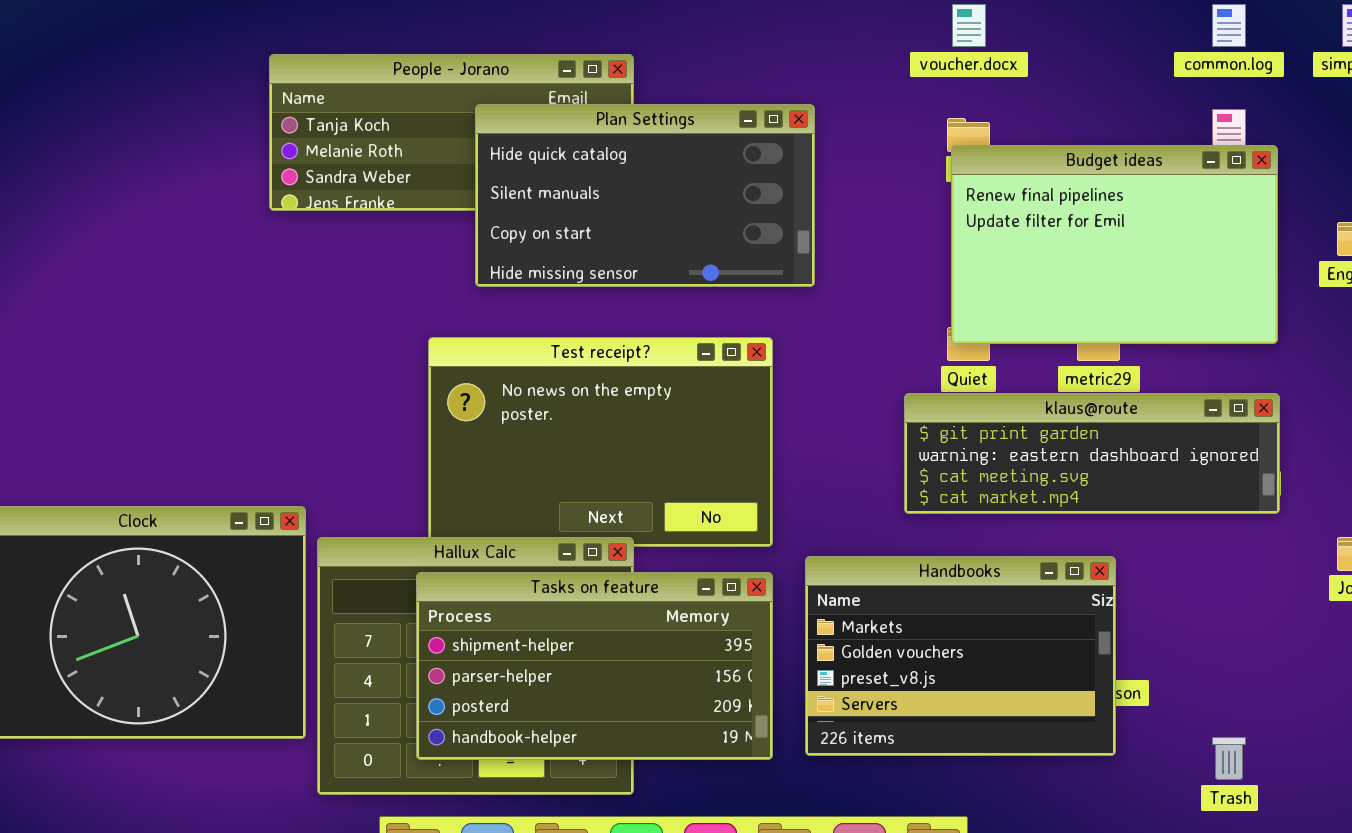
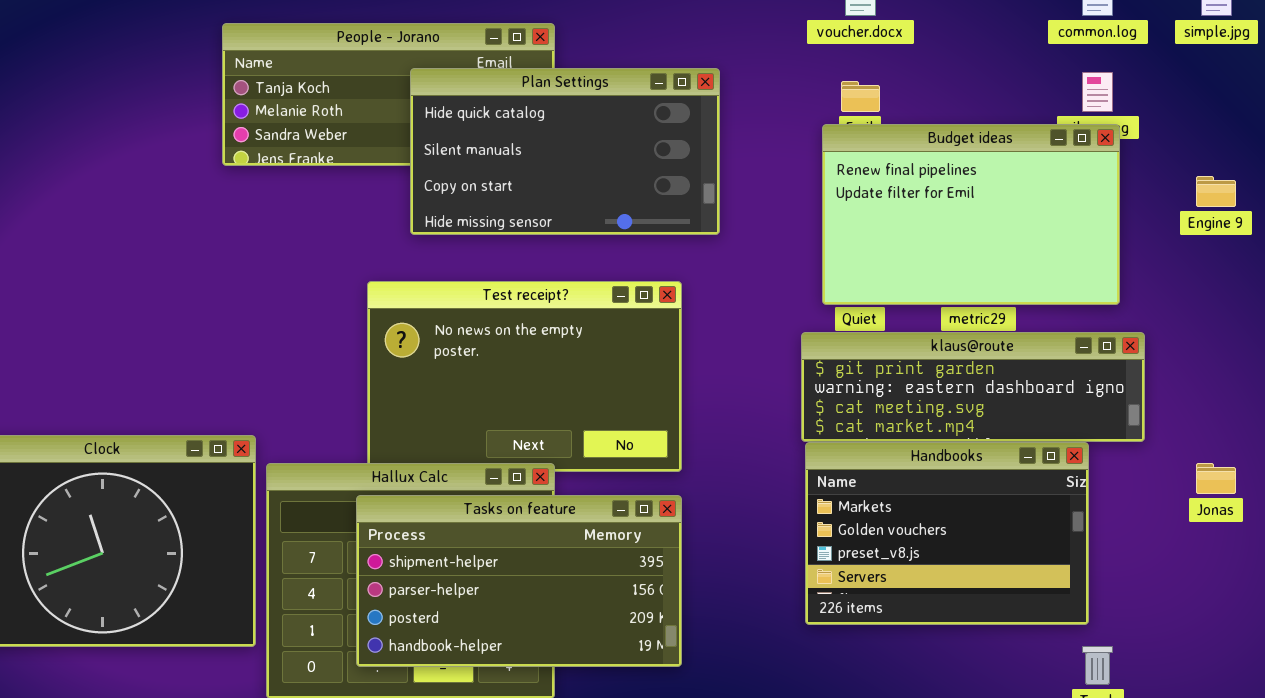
Budget ideas: [951,145,1278,344] -> [822,124,1120,305], moved
Handbooks: [805,556,1116,756] -> [805,442,1089,625], moved

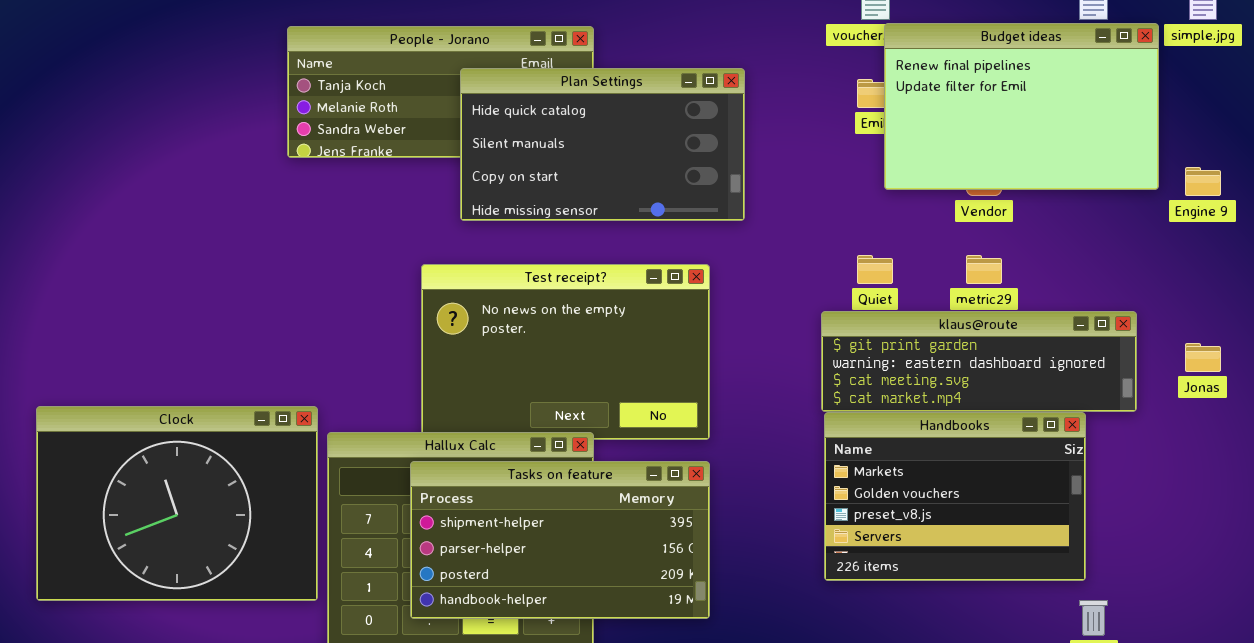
Budget ideas: [822,124,1120,305] -> [884,23,1159,190], moved
Jonas: [1196,463,1236,494] -> [1185,343,1221,372], moved

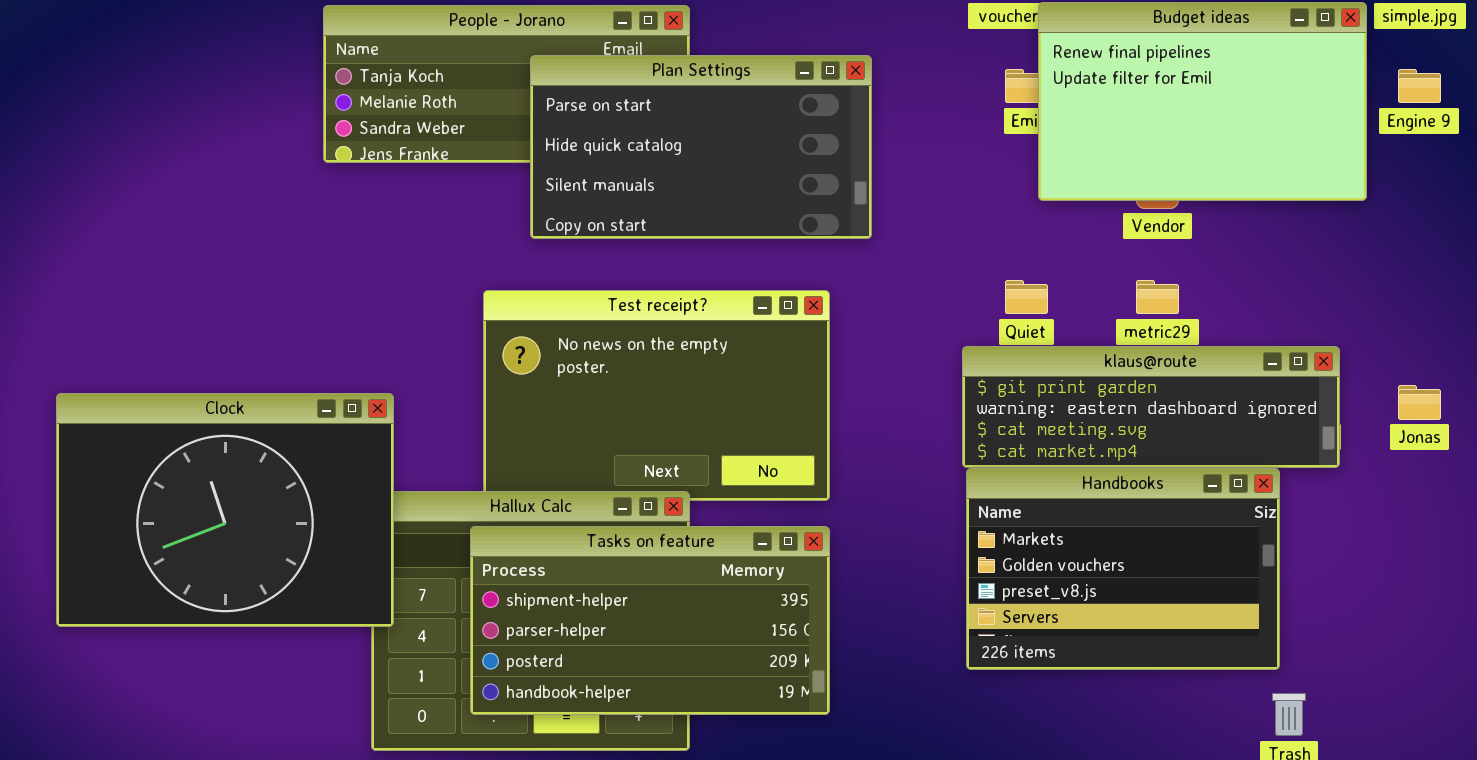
Plan Settings: [460,68,745,221] -> [530,55,872,239], scrolled up 1 row
Engine 9: [1185,167,1221,196] -> [1398,69,1441,103], moved
Clock: [36,406,318,601] -> [56,393,394,627], moved

